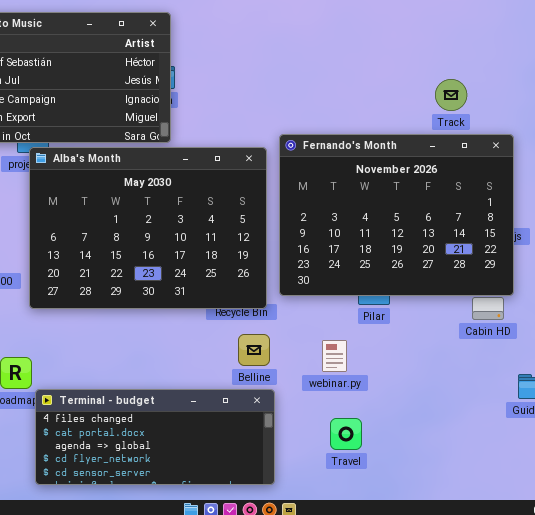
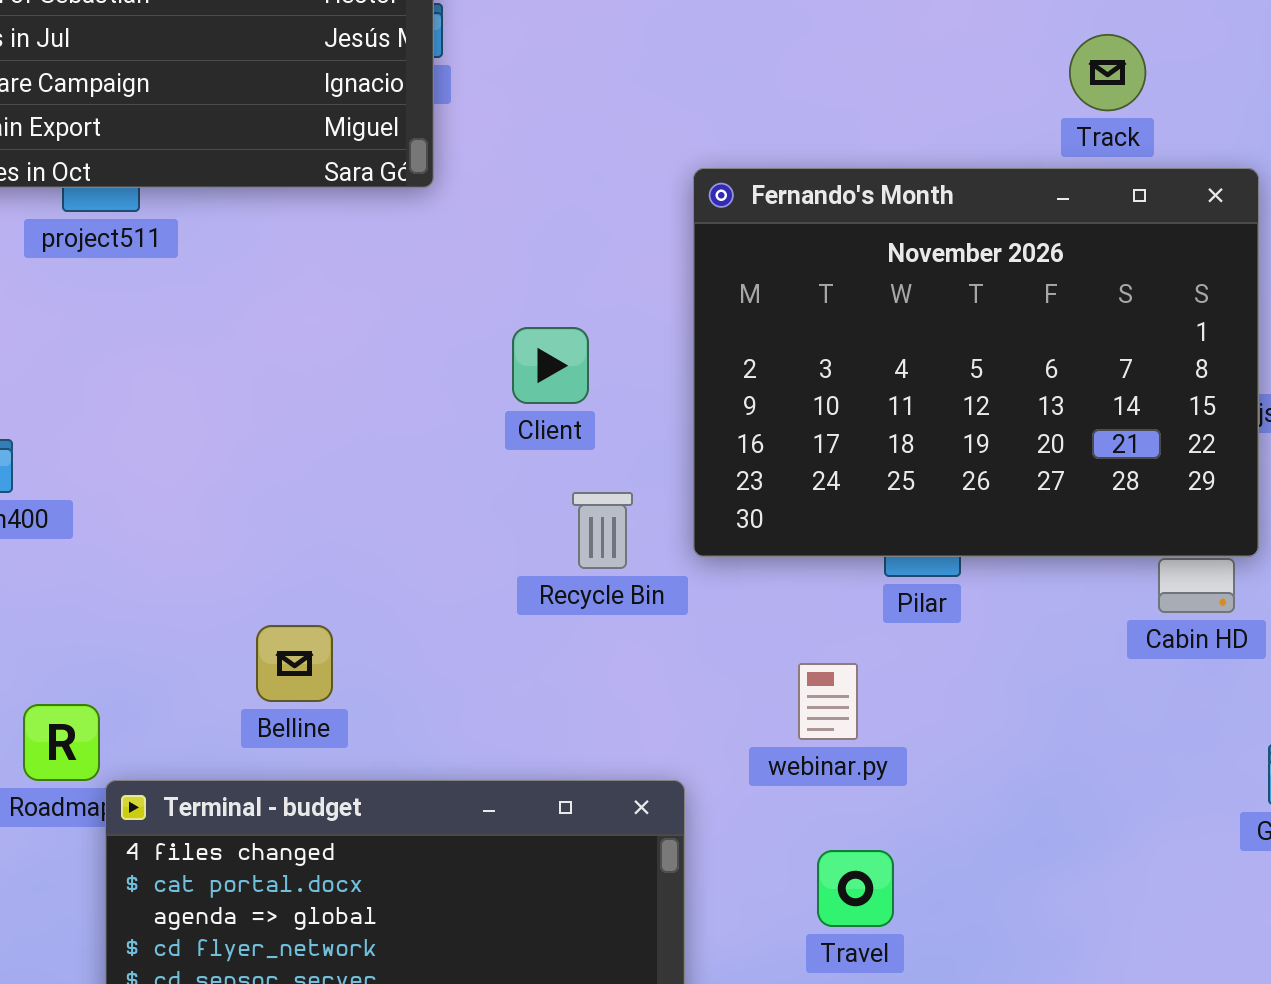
Alba's Month: [29,147,267,309] -> none, closed
Belline: [238,334,270,366] -> [256,625,333,702], moved

